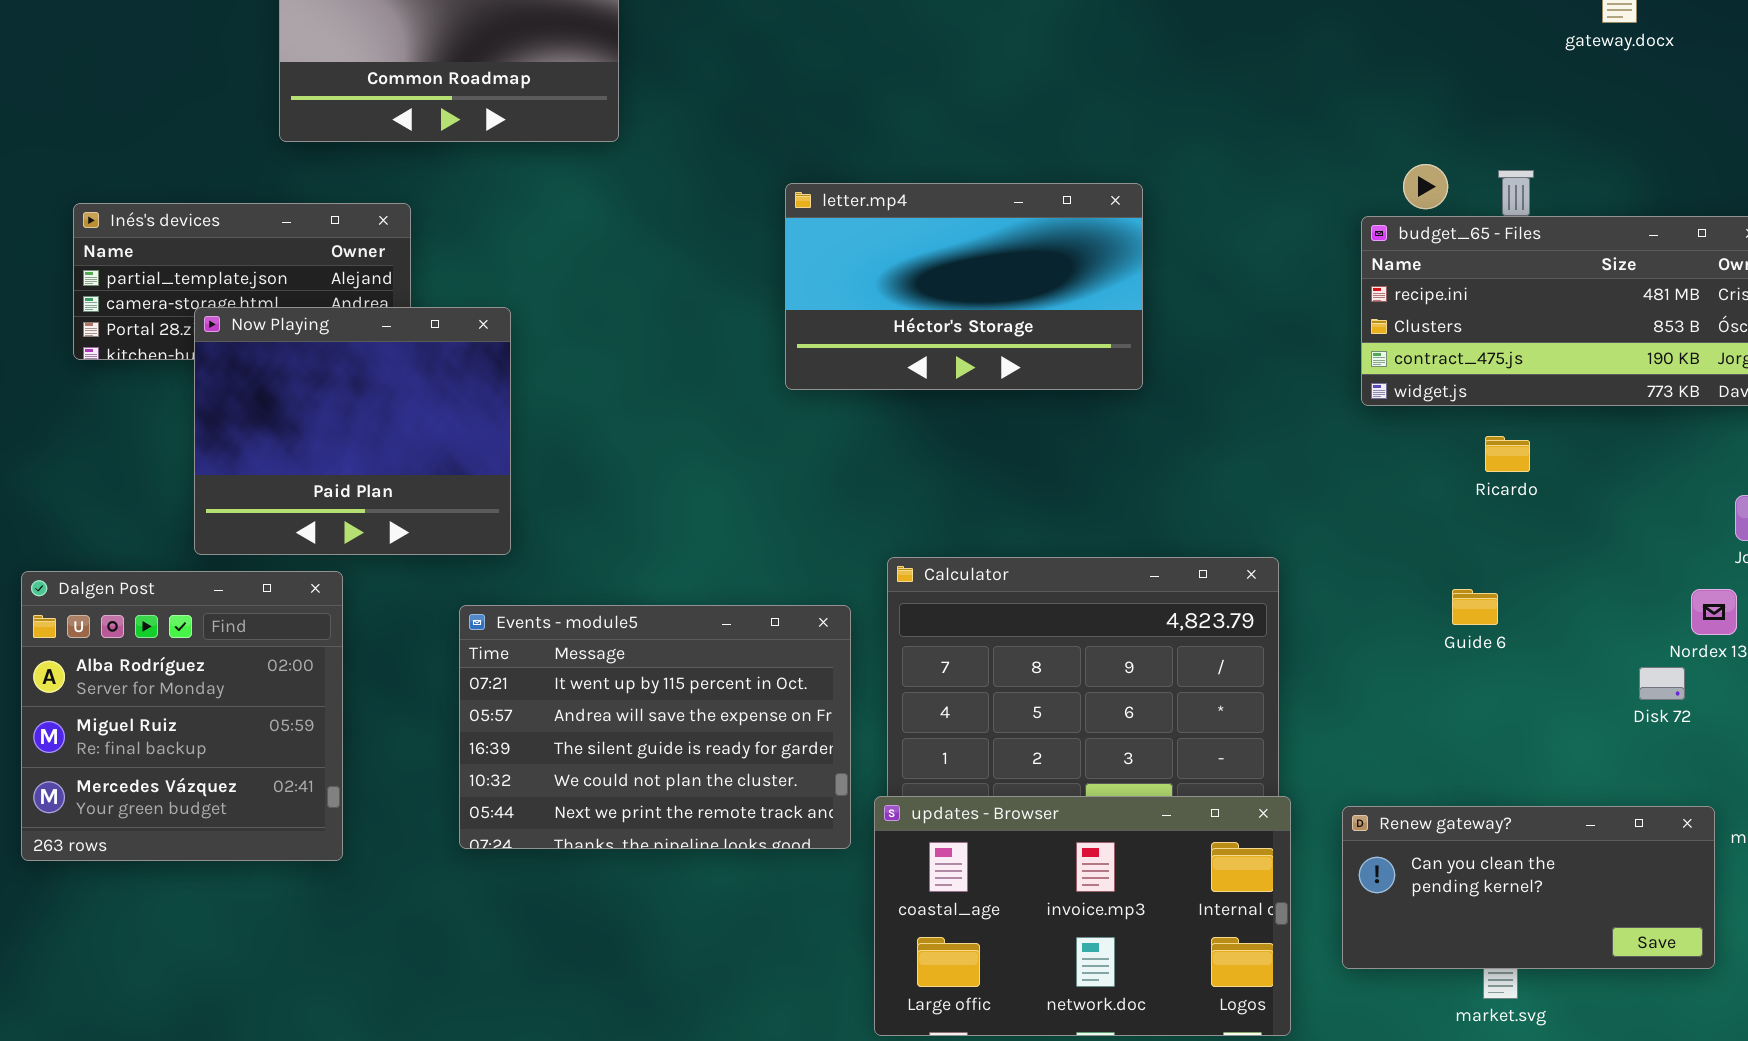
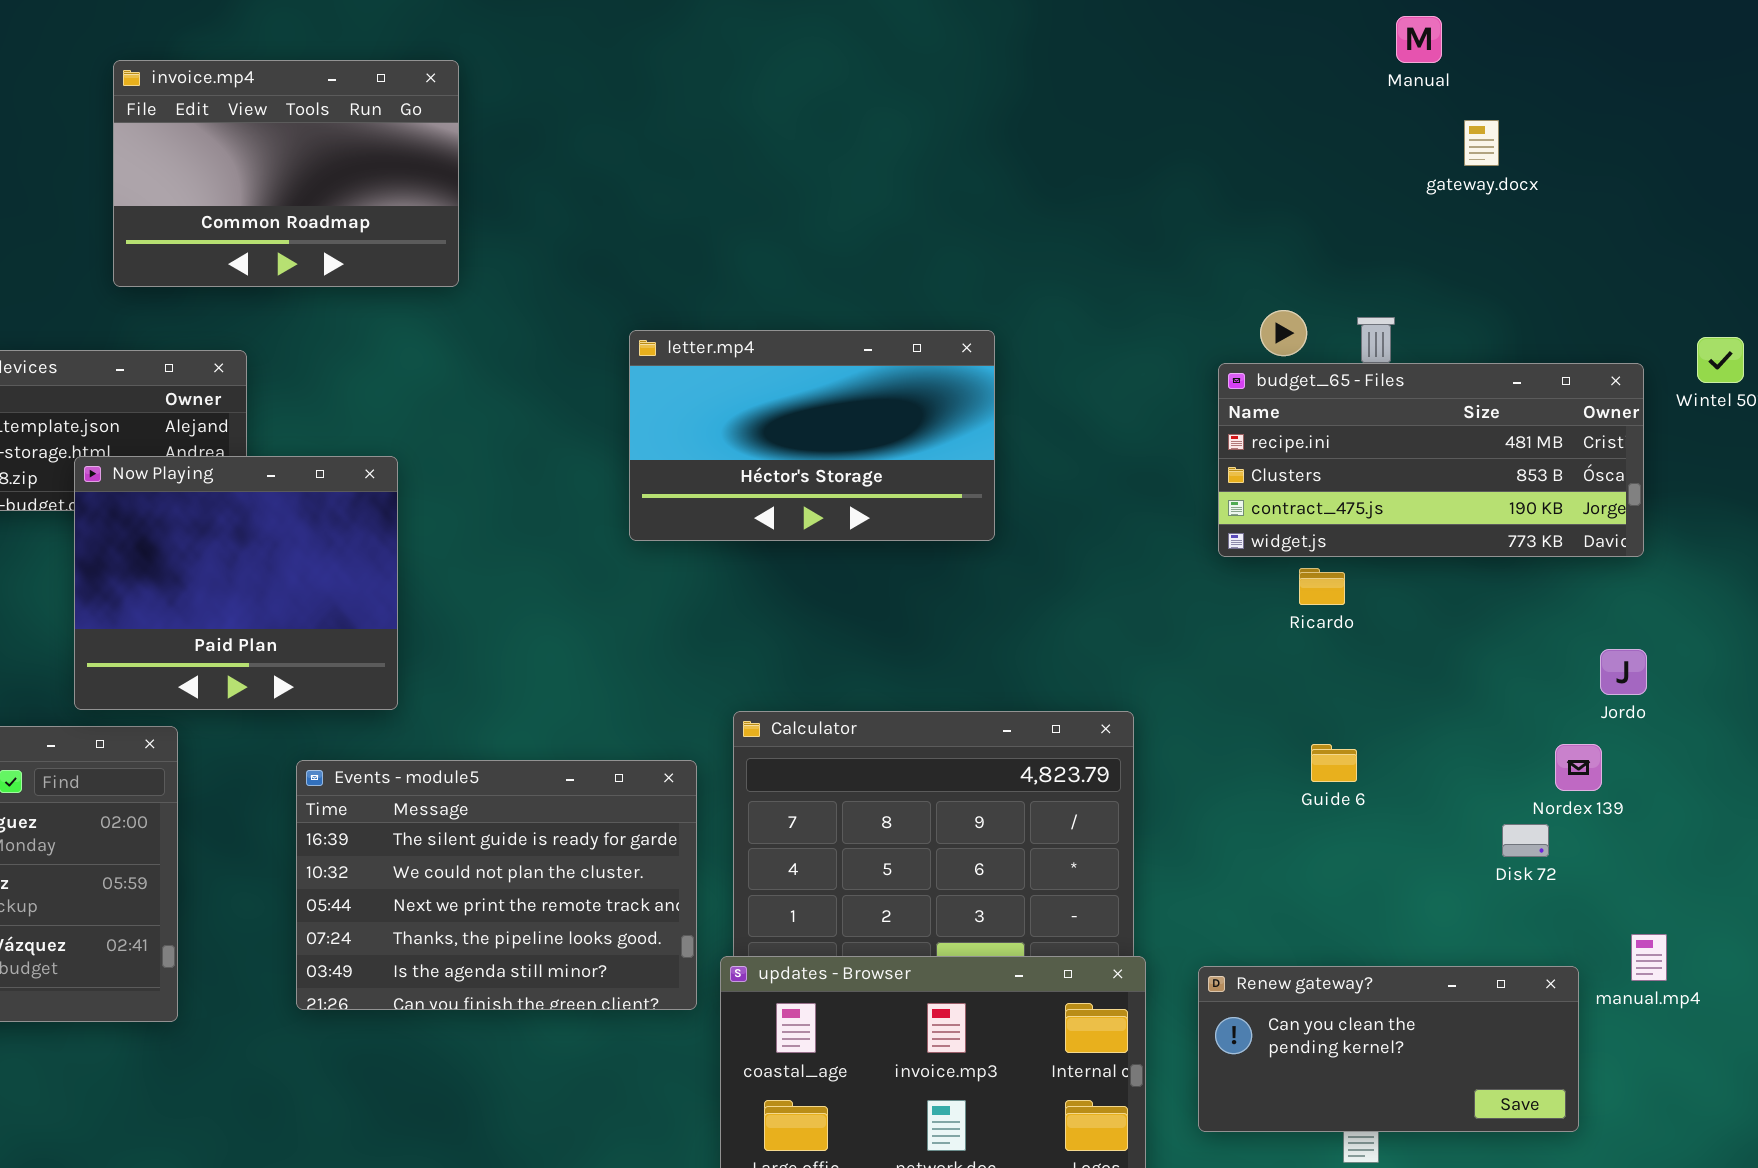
Now Playing: [194,307,511,555] -> [74,456,398,710], moved
Ricardo: [1485,436,1530,472] -> [1299,568,1345,605], moved
Events - module5: [459,605,851,849] -> [296,760,697,1010], scrolled down 2 rows

